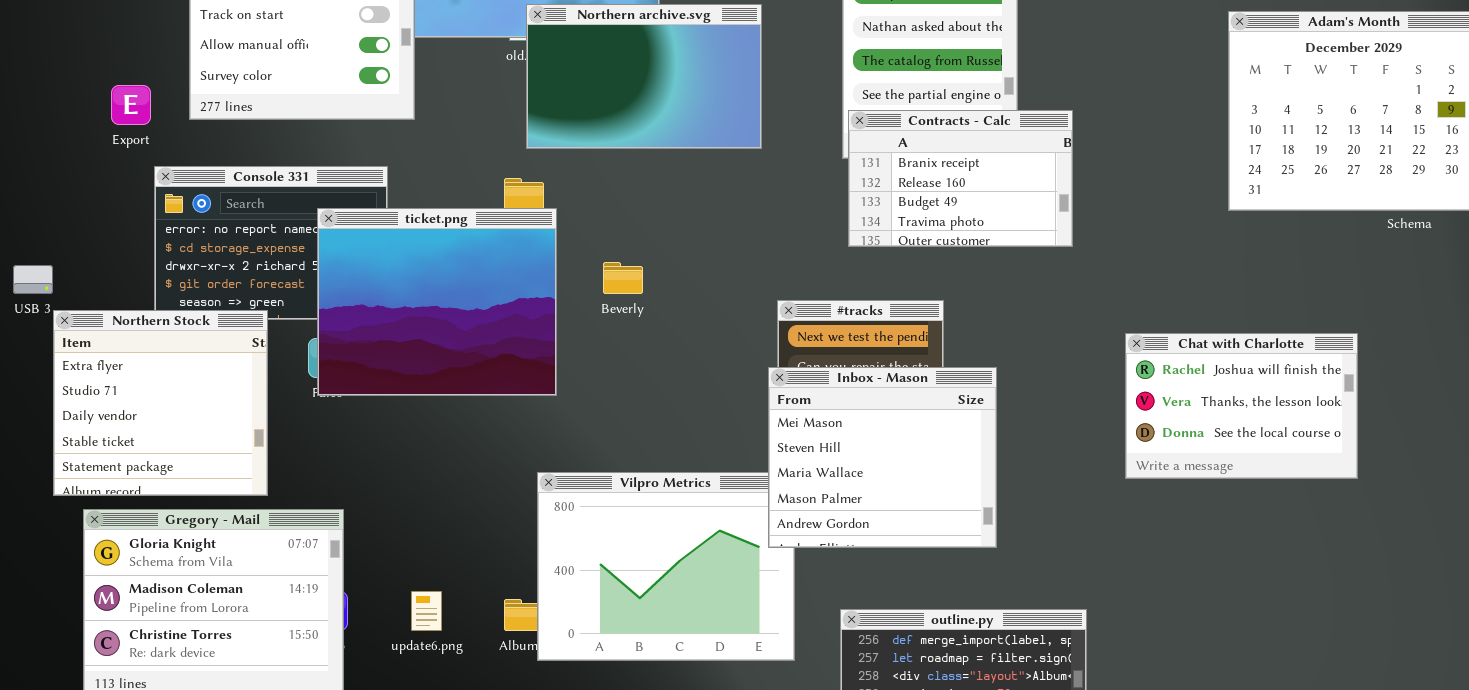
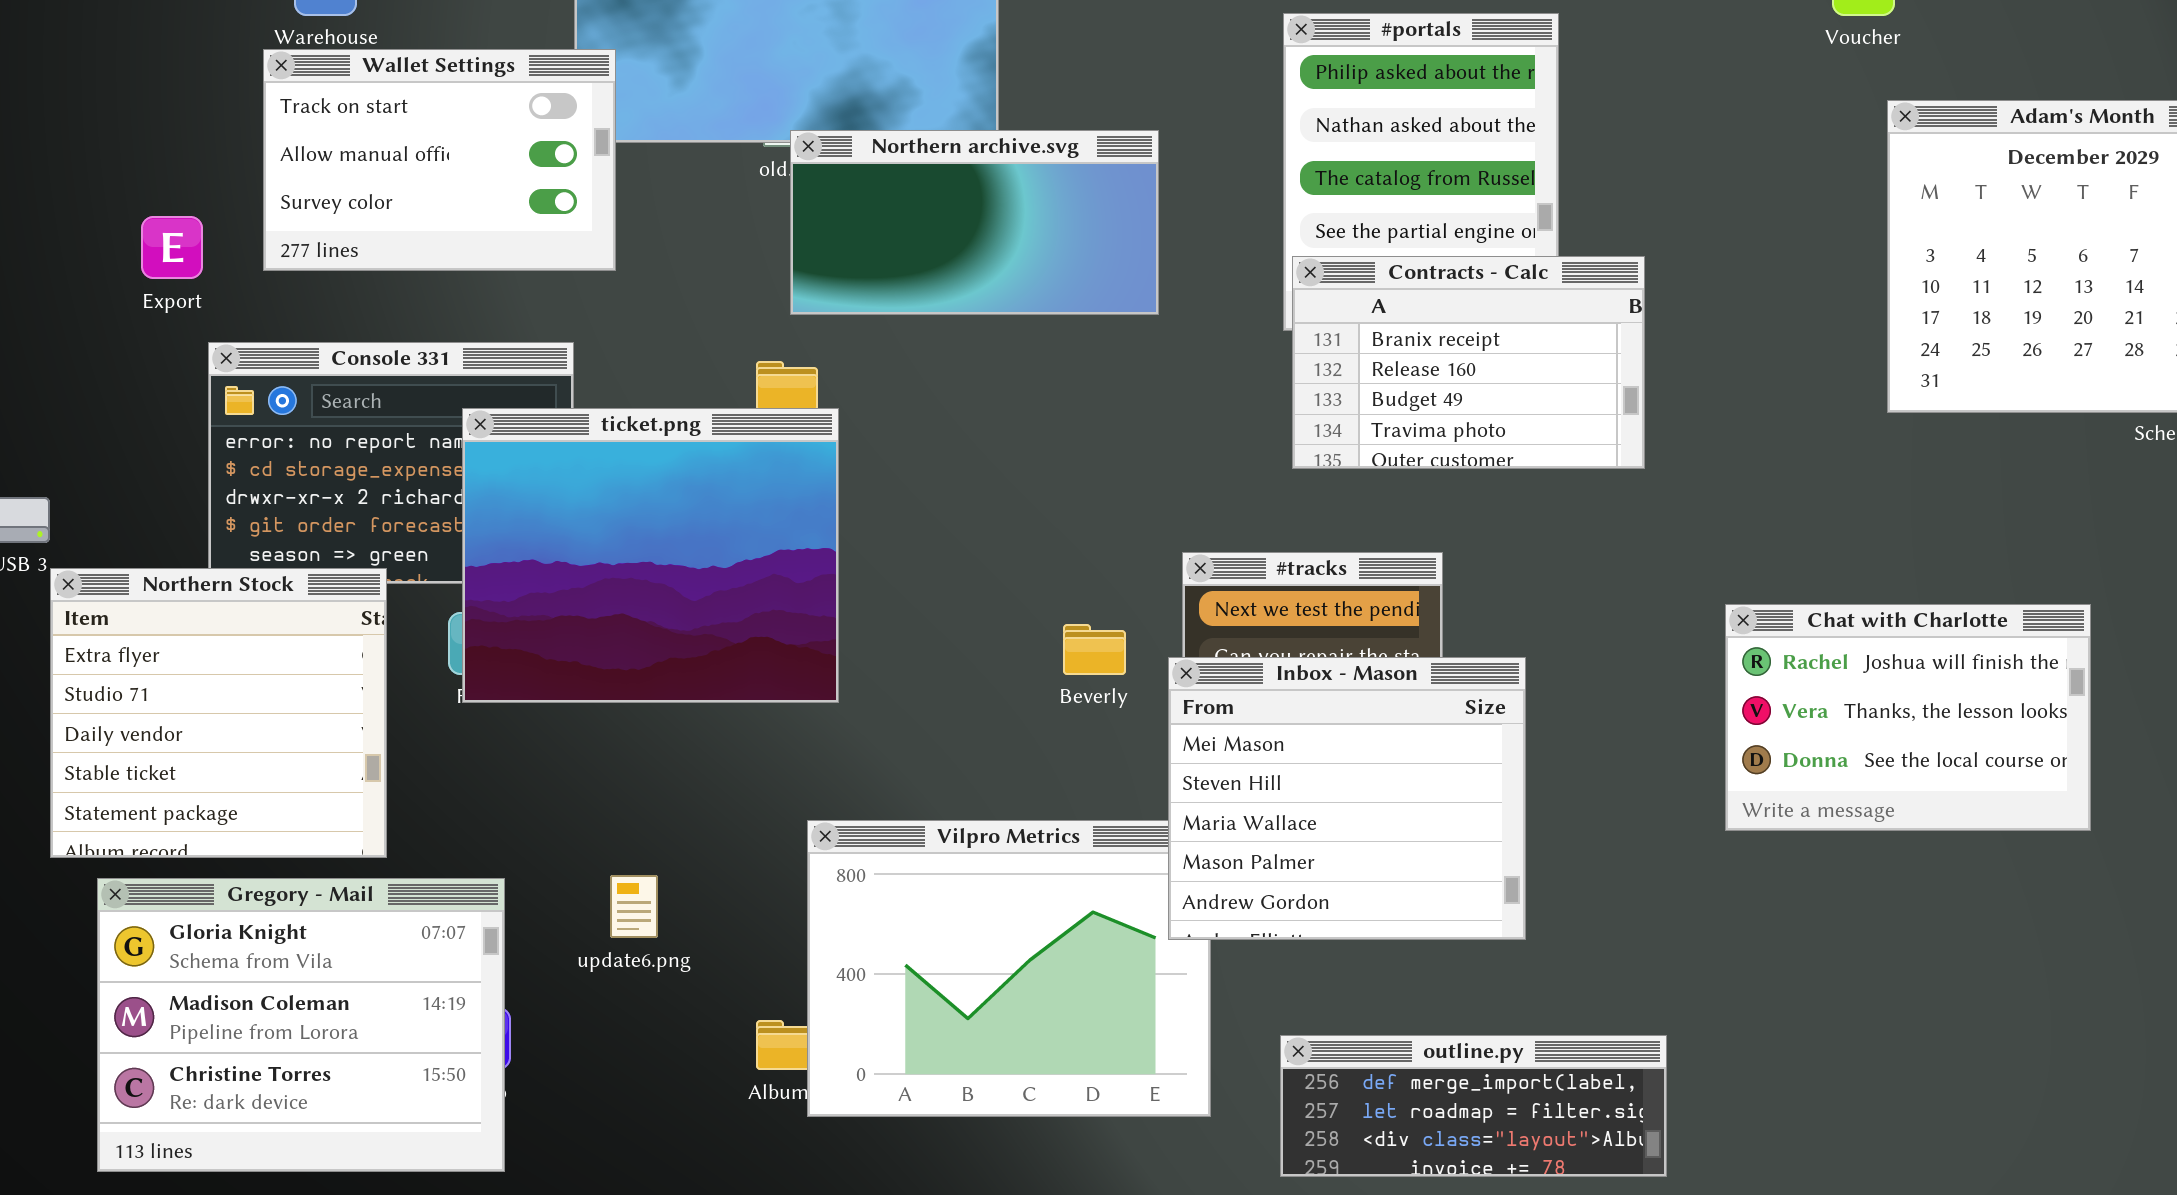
Northern archive.svg: [526,4,762,149] -> [790,130,1159,315], resized
Beverly: [603,262,643,294] -> [1063,624,1126,675], moved
update6.png: [411,591,442,631] -> [610,875,658,938], moved

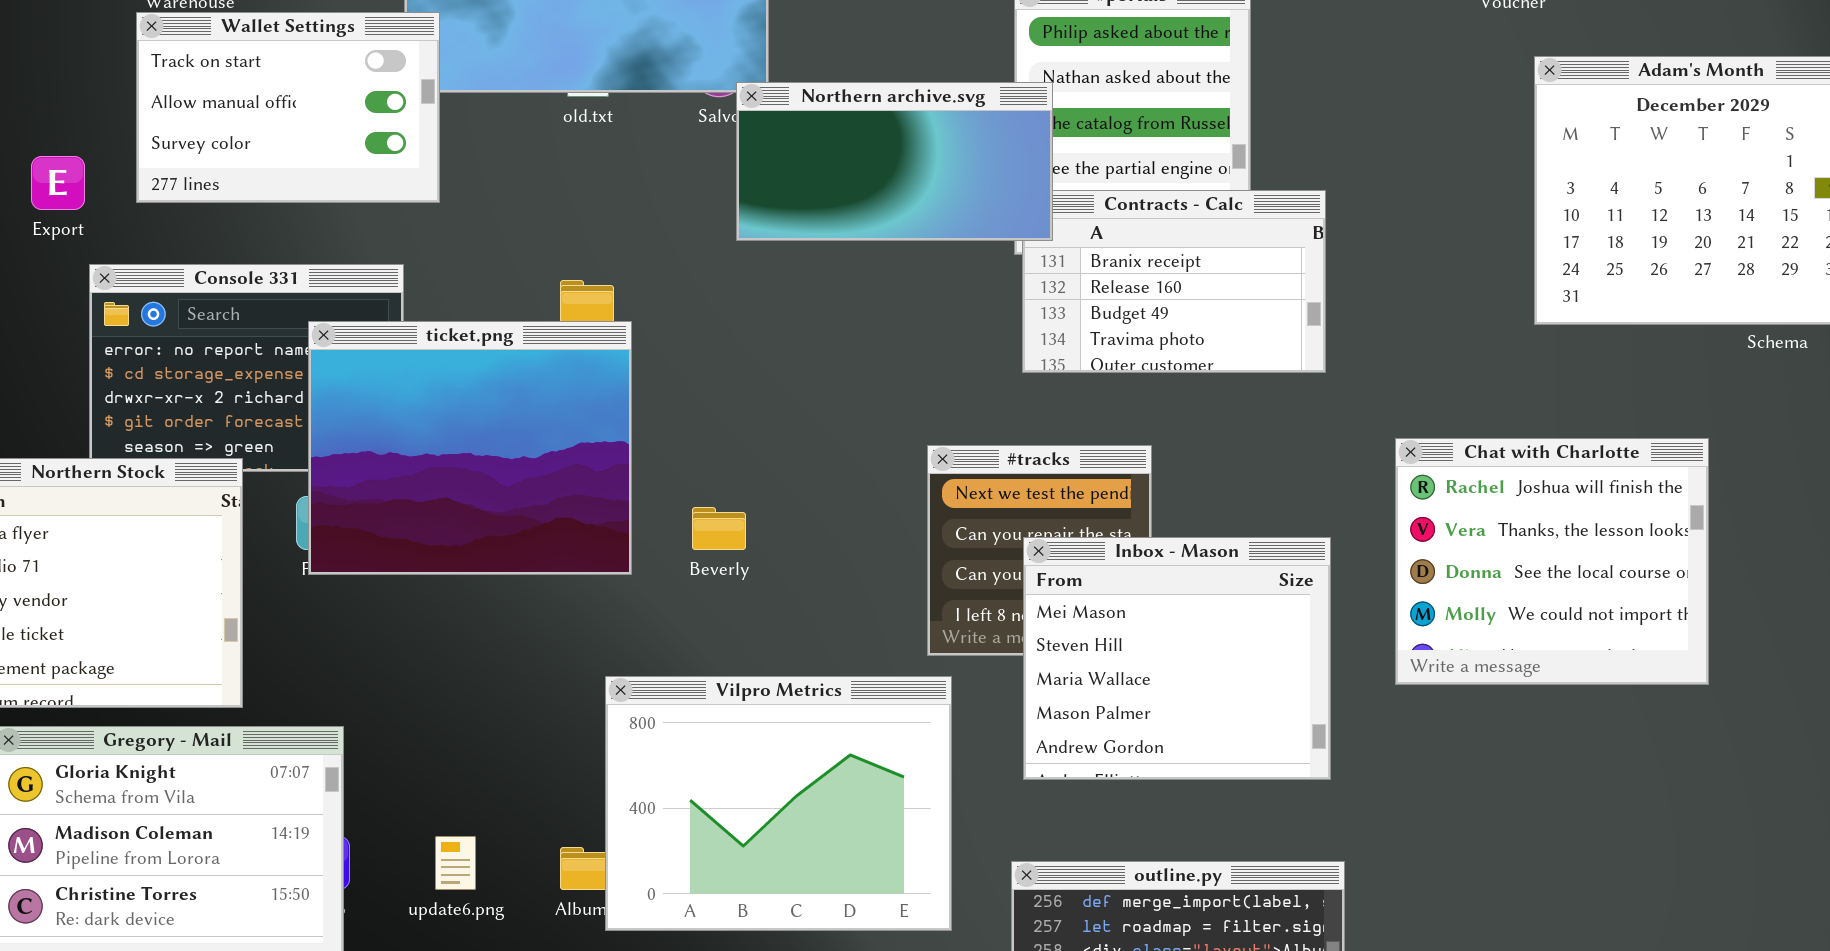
Northern archive.svg: [790,130,1159,315] -> [736,82,1053,241], moved
Chat with Charlotte: [1725,604,2091,831] -> [1395,438,1709,685], resized
Beverly: [1063,624,1126,675] -> [692,507,746,550], moved
Inbox - Mason: [1168,657,1526,940] -> [1023,537,1331,780], moved
update6.png: [610,875,658,938] -> [435,836,476,890], moved

